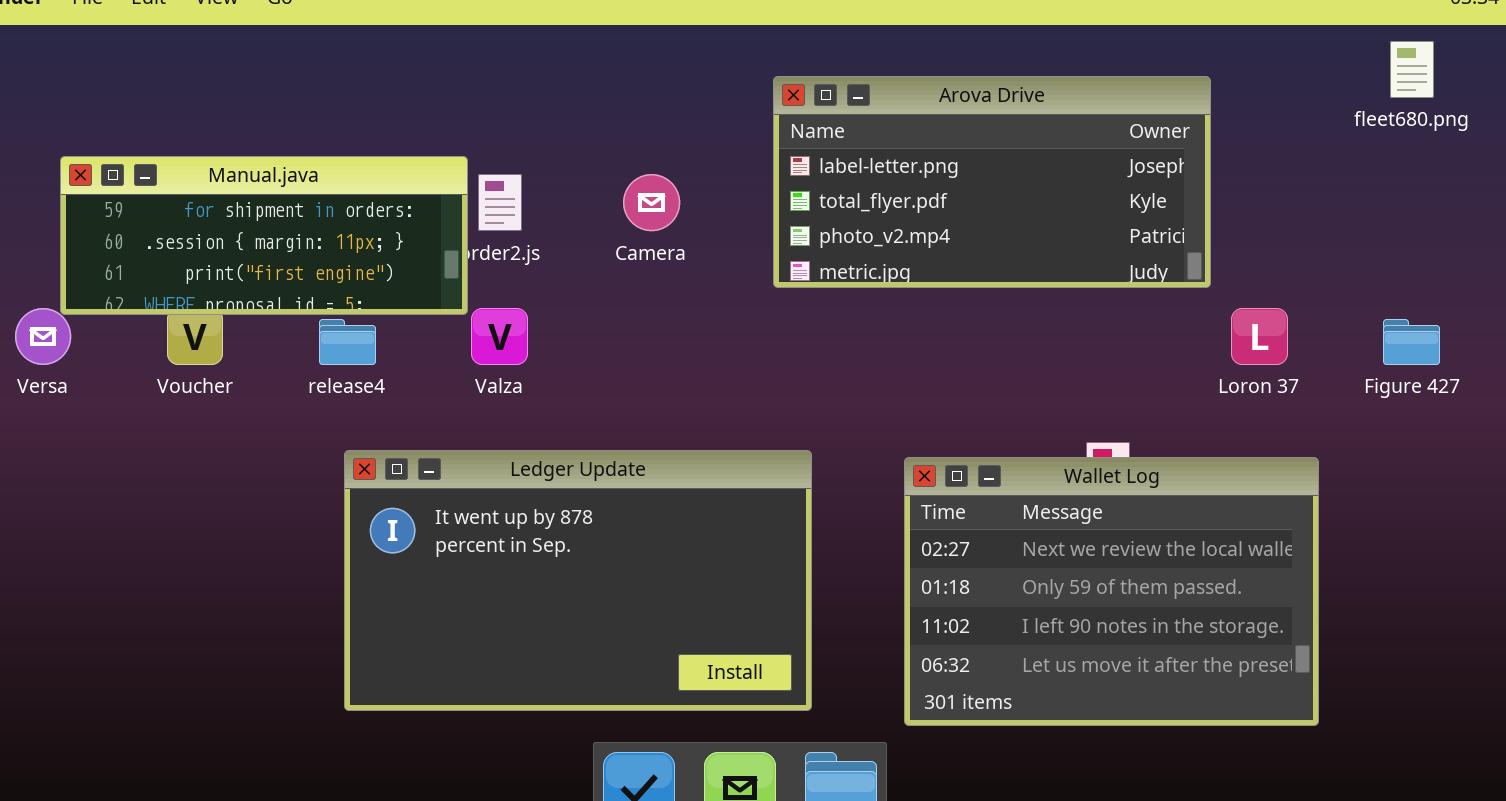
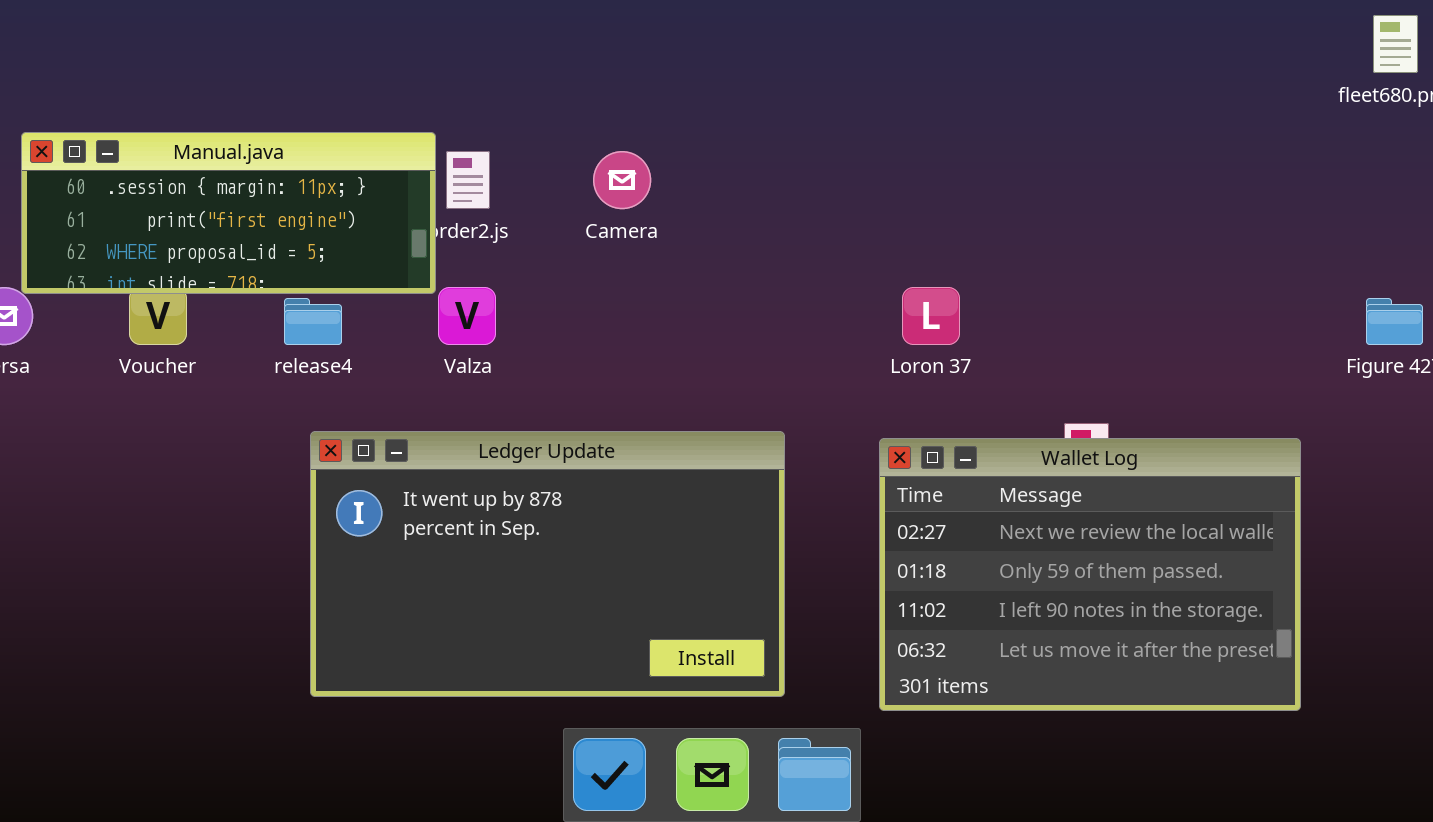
Arova Drive: [773,76,1211,288] -> none, closed
Manual.java: [60,156,468,315] -> [21,132,436,294], scrolled down 1 row
Loron 37: [1231,308,1288,365] -> [902,287,960,345], moved

